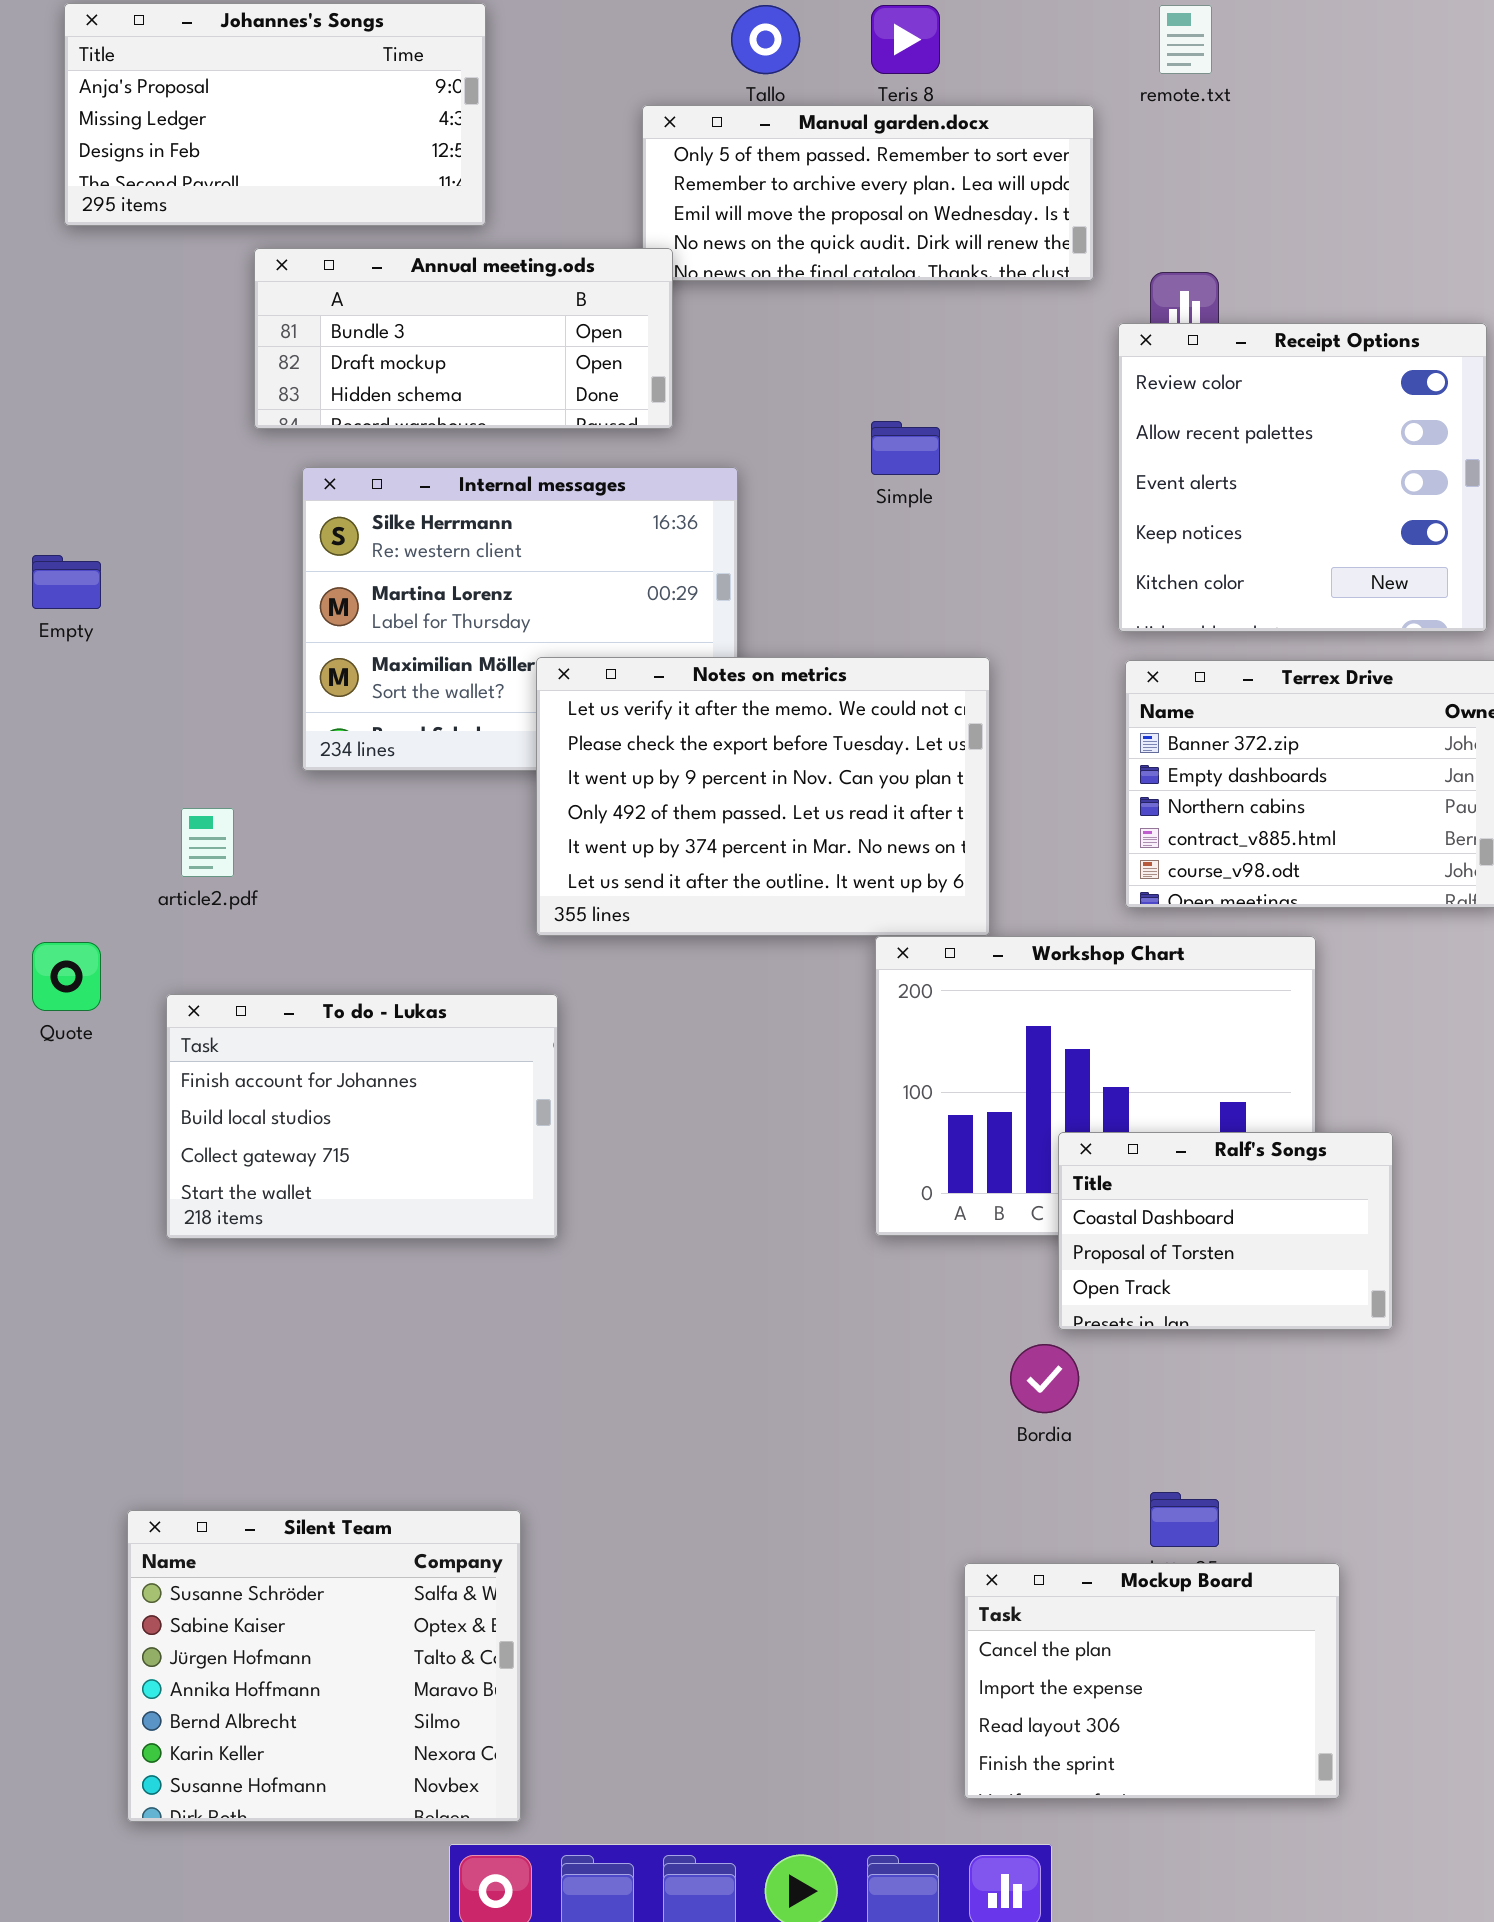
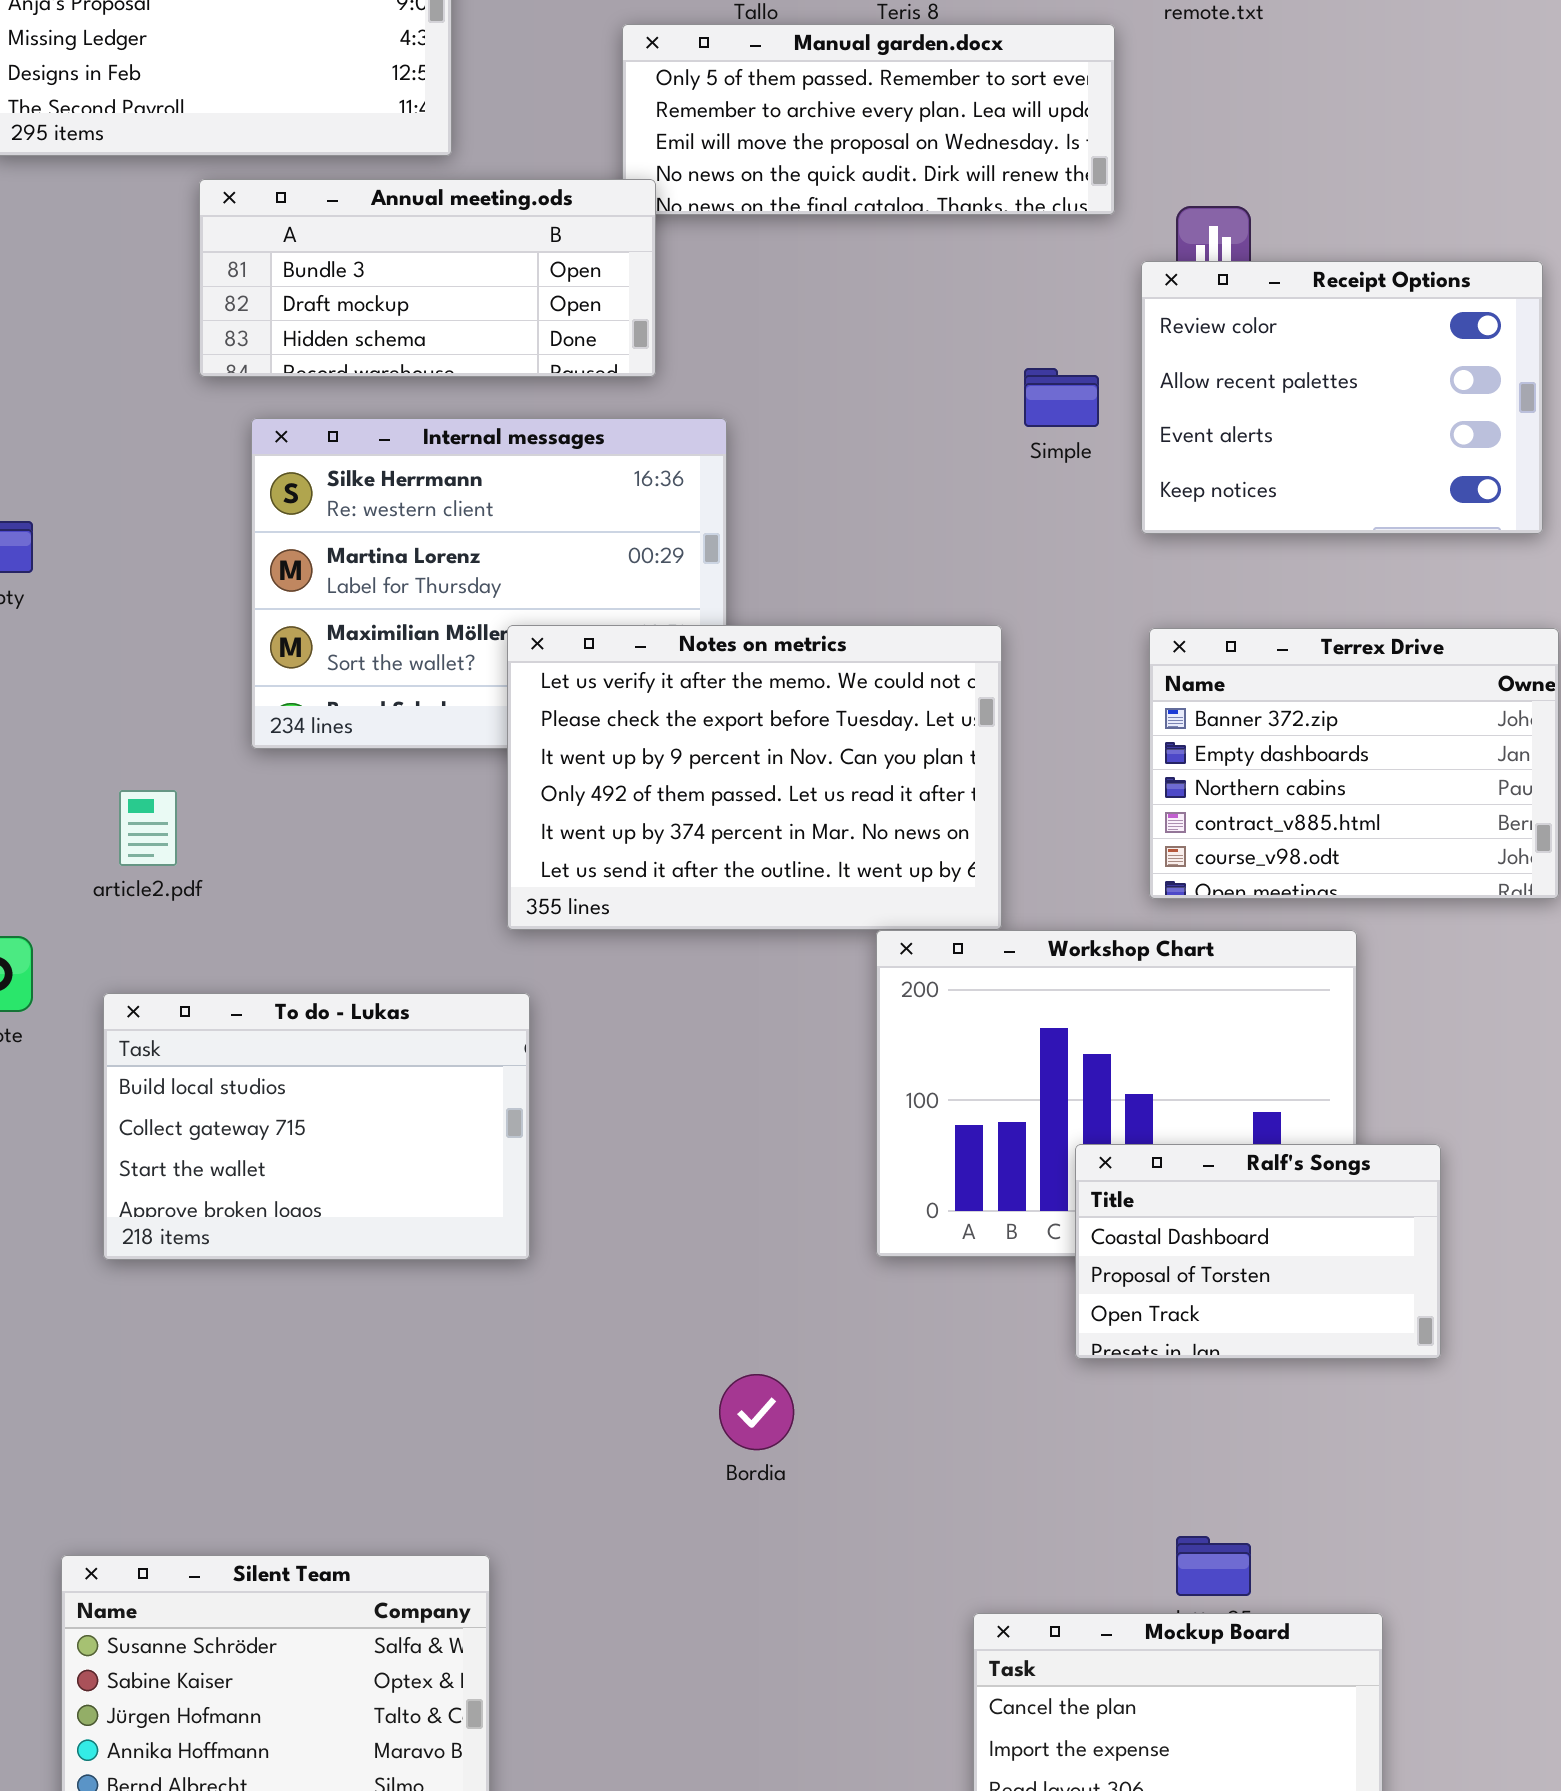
Receipt Options: [1118,323,1487,632] -> [1141,261,1543,534], resized
Simple: [871,421,940,475] -> [1024,368,1099,427], moved
To do - Lukas: [166,994,558,1239] -> [103,993,530,1260], scrolled down 1 row
Bordia: [1010,1344,1079,1413] -> [719,1374,794,1450], moved

